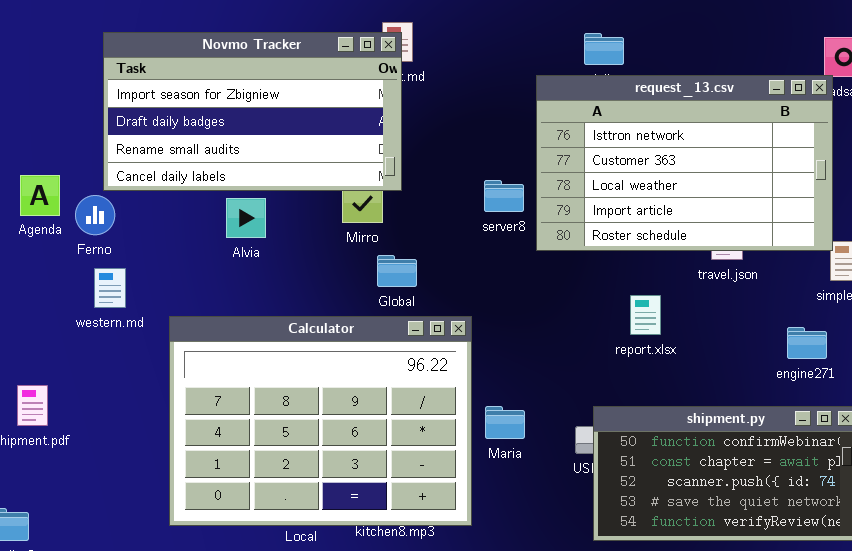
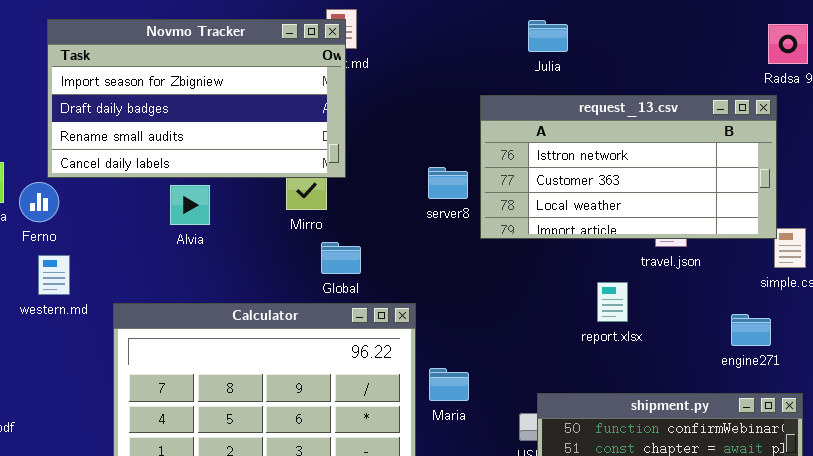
request_13.csv: [536,75,833,251] -> [480,95,777,239], resized
report.xlsx: [630,295,661,335] -> [597,282,628,322], moved
Maria: [485,406,525,439] -> [429,368,469,401], moved

